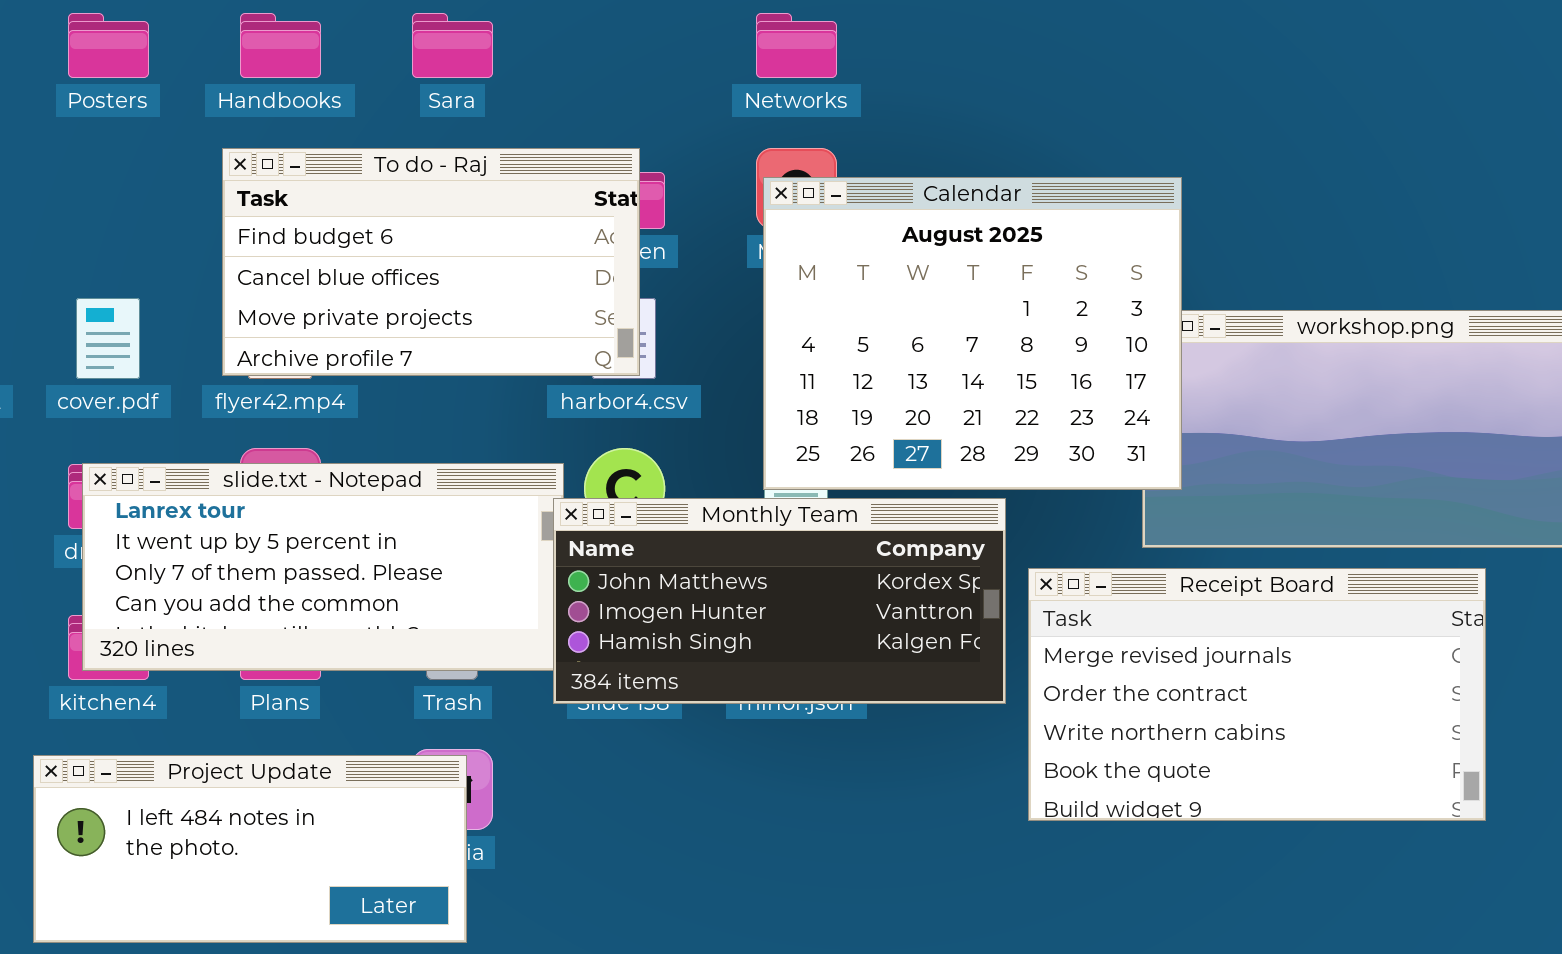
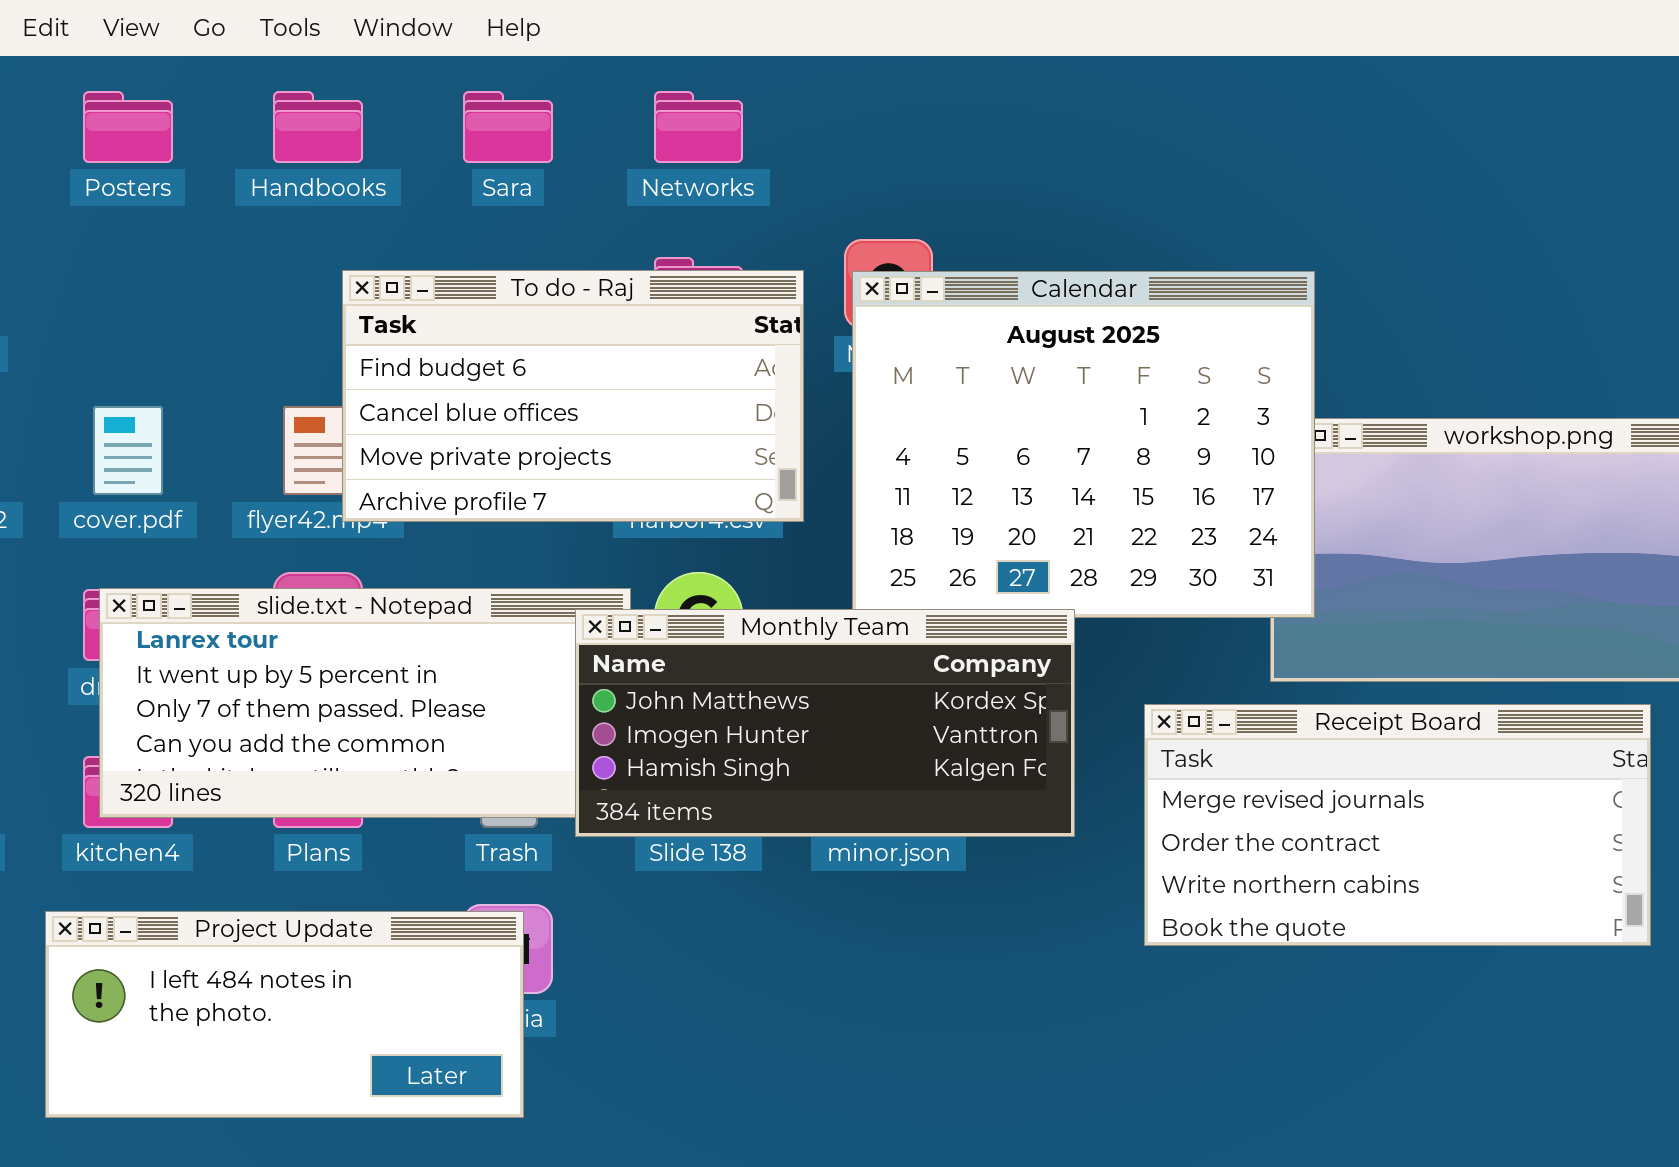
Networks: [756,13,837,78] -> [654,91,743,163], moved
To do - Raj: [222,148,640,376] -> [342,270,804,522], moved
Monthly Team: [553,498,1006,704] -> [575,609,1075,837], moved
Receipt Board: [1028,568,1486,821] -> [1144,704,1651,946], resized

